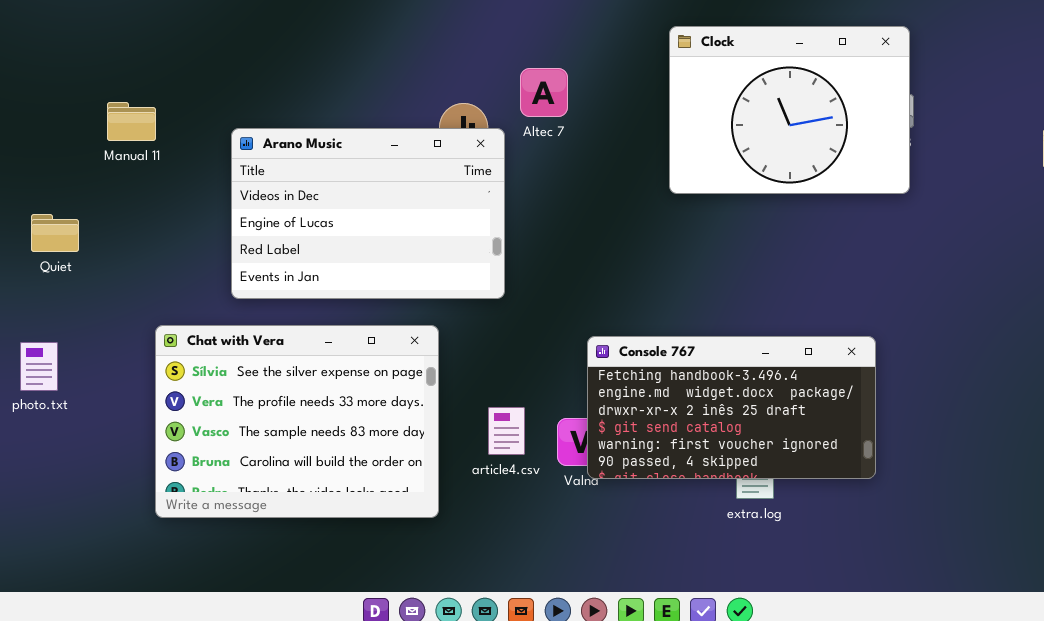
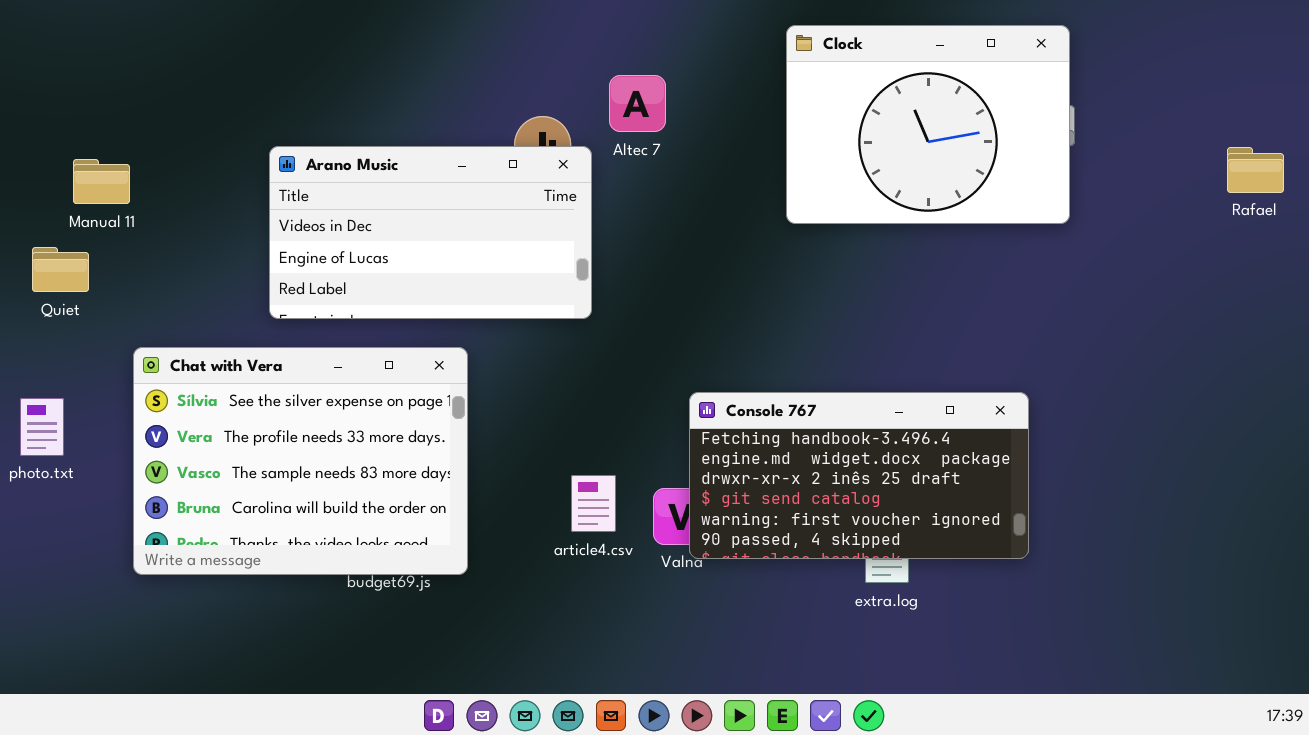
Manual 11: [107,102,156,141] -> [73,159,130,204], moved
Arano Music: [231,128,505,299] -> [269,146,592,319], resized
Chat with Vera: [155,325,439,518] -> [133,347,468,575], moved

